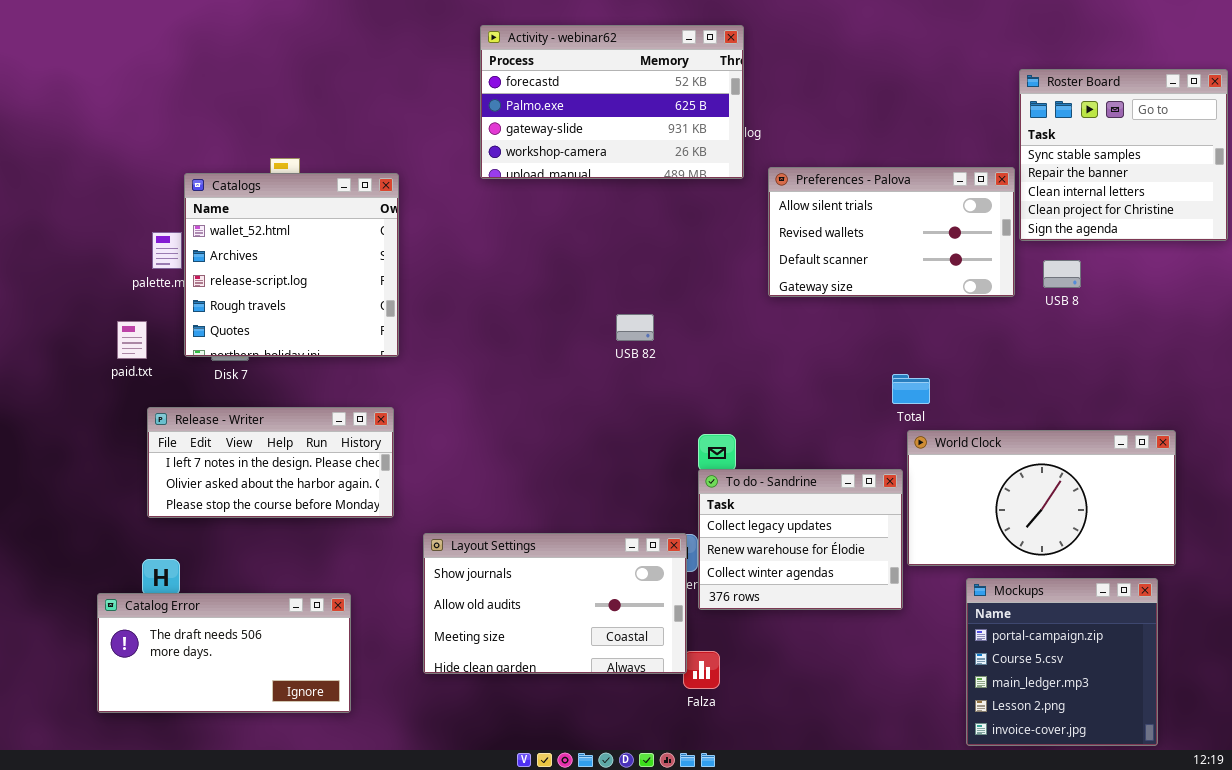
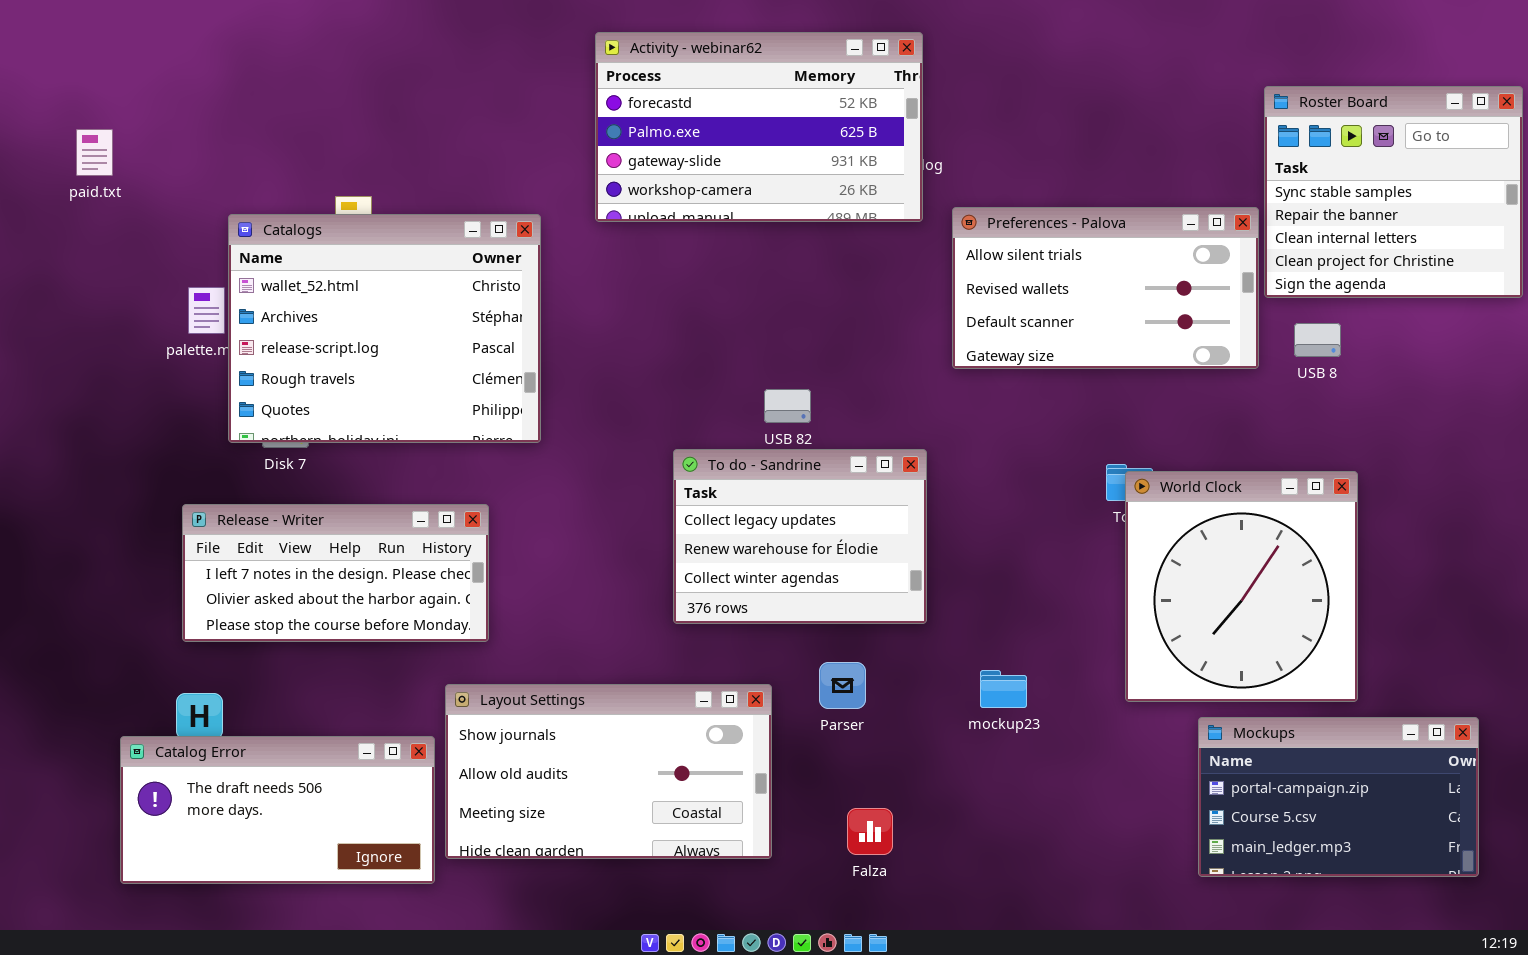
Catalogs: [184,173,399,357] -> [228,214,541,443], resized
paid.txt: [117,321,147,359] -> [76,129,113,176], moved
World Clock: [907,430,1176,566] -> [1125,471,1358,702], resized
To do - Sandrine: [698,469,903,610] -> [673,449,927,624], moved
Layout Settings: [423,533,687,674] -> [445,684,772,859], moved
Mockups: [966,578,1158,746] -> [1198,717,1479,877], resized

